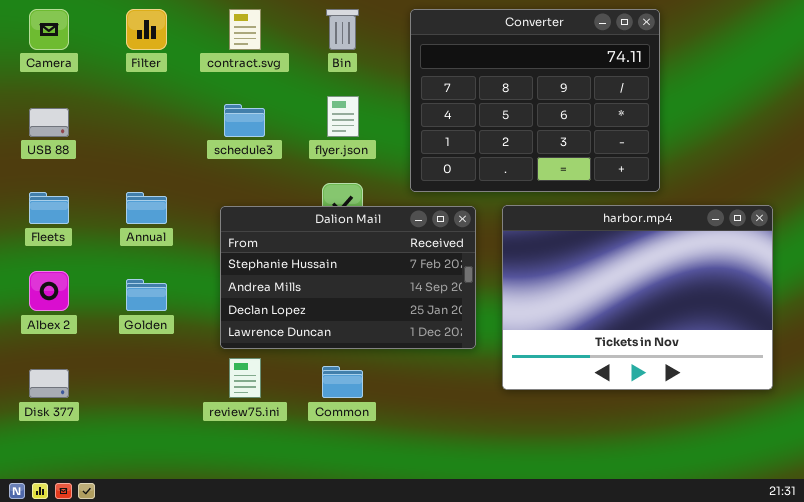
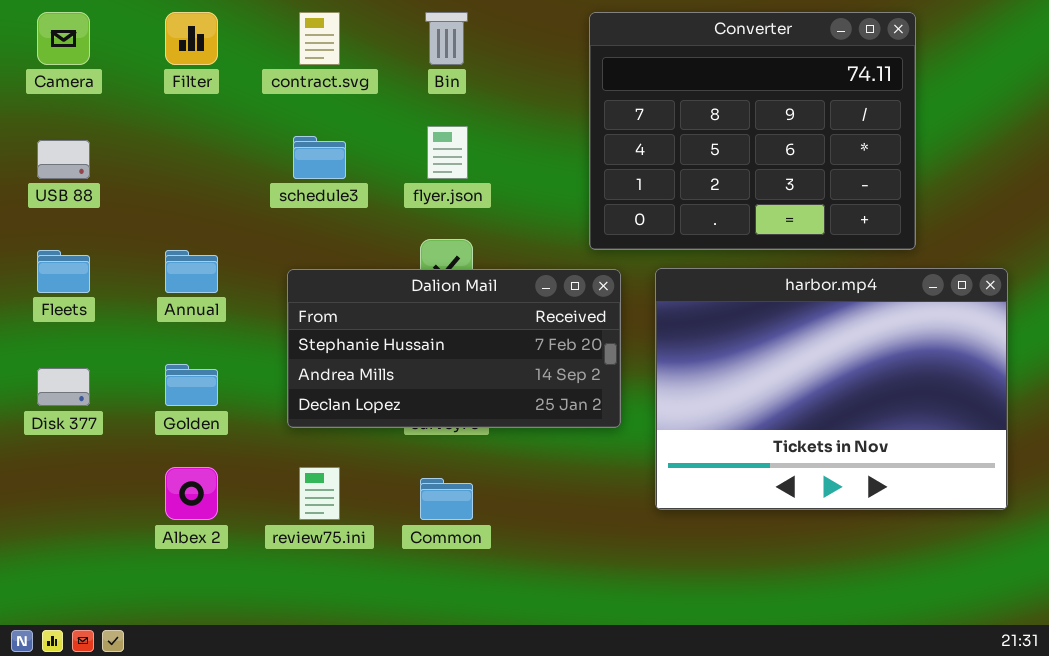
Converter: [410,9,660,192] -> [589,12,916,250], moved
Dalion Mail: [220,206,476,349] -> [287,269,621,428], resized
Albex 2: [29,271,69,311] -> [165,467,218,520], moved
Disk 377: [29,369,69,398] -> [37,368,90,406], moved

